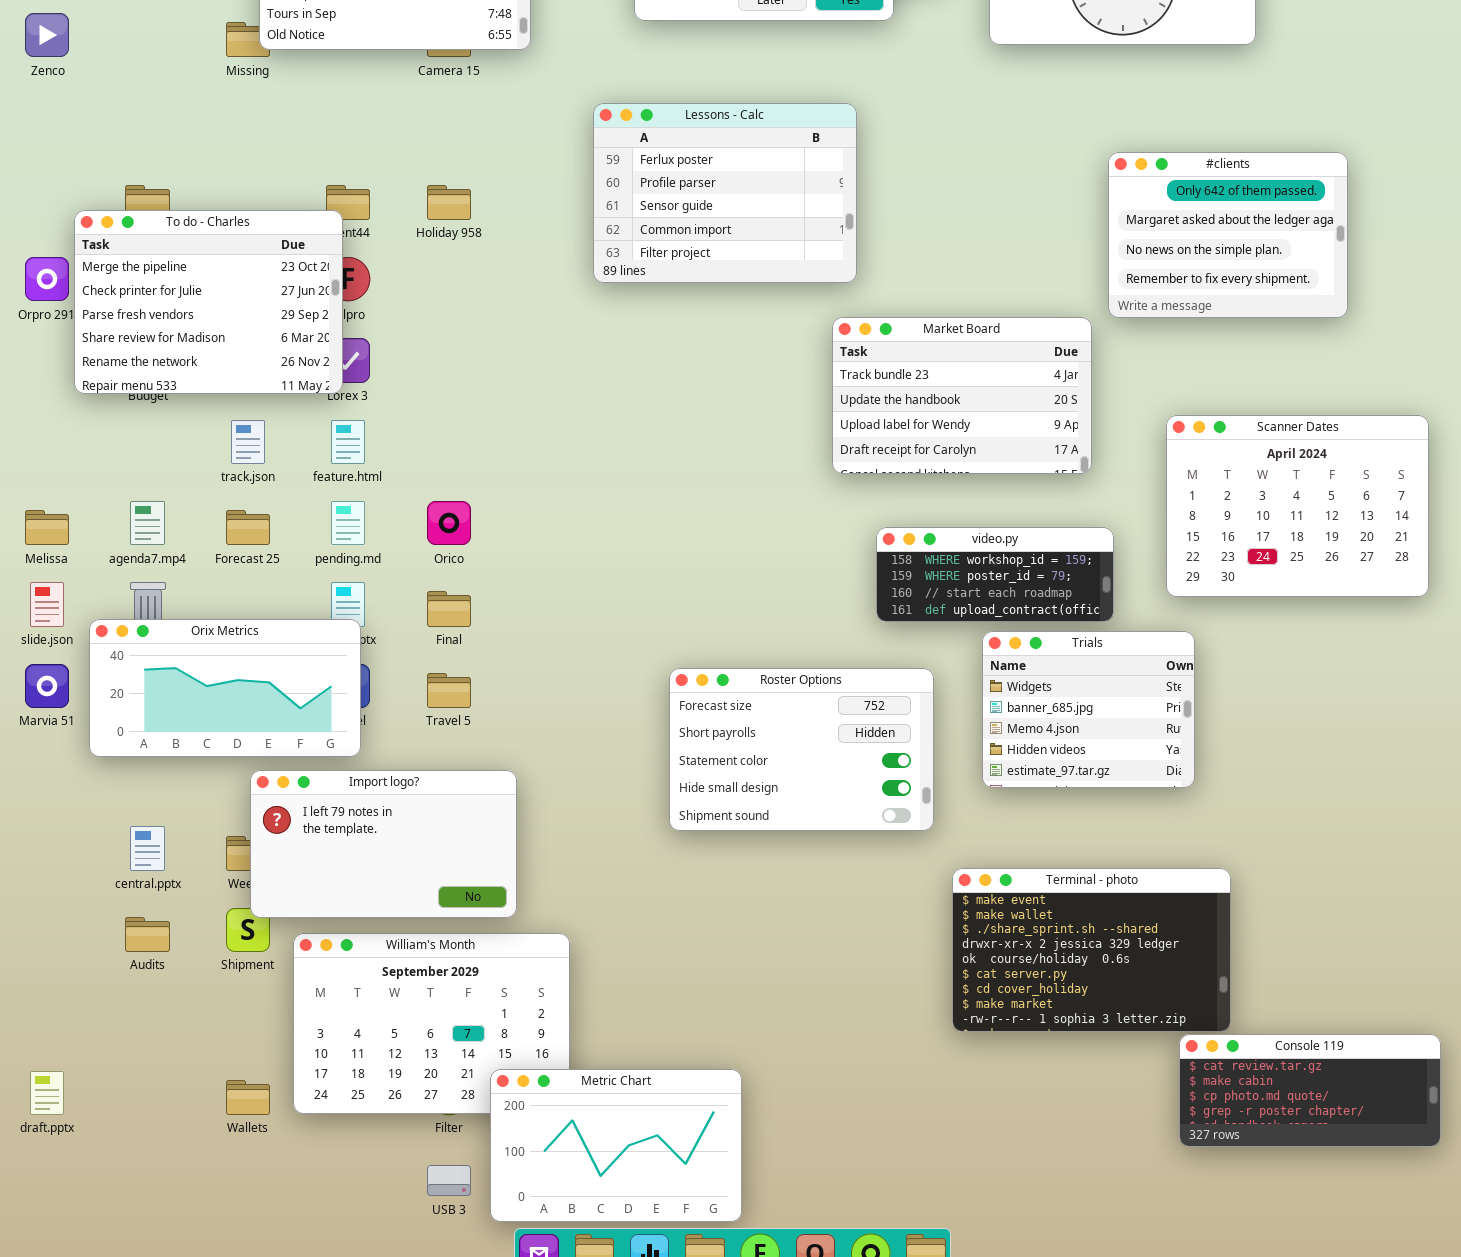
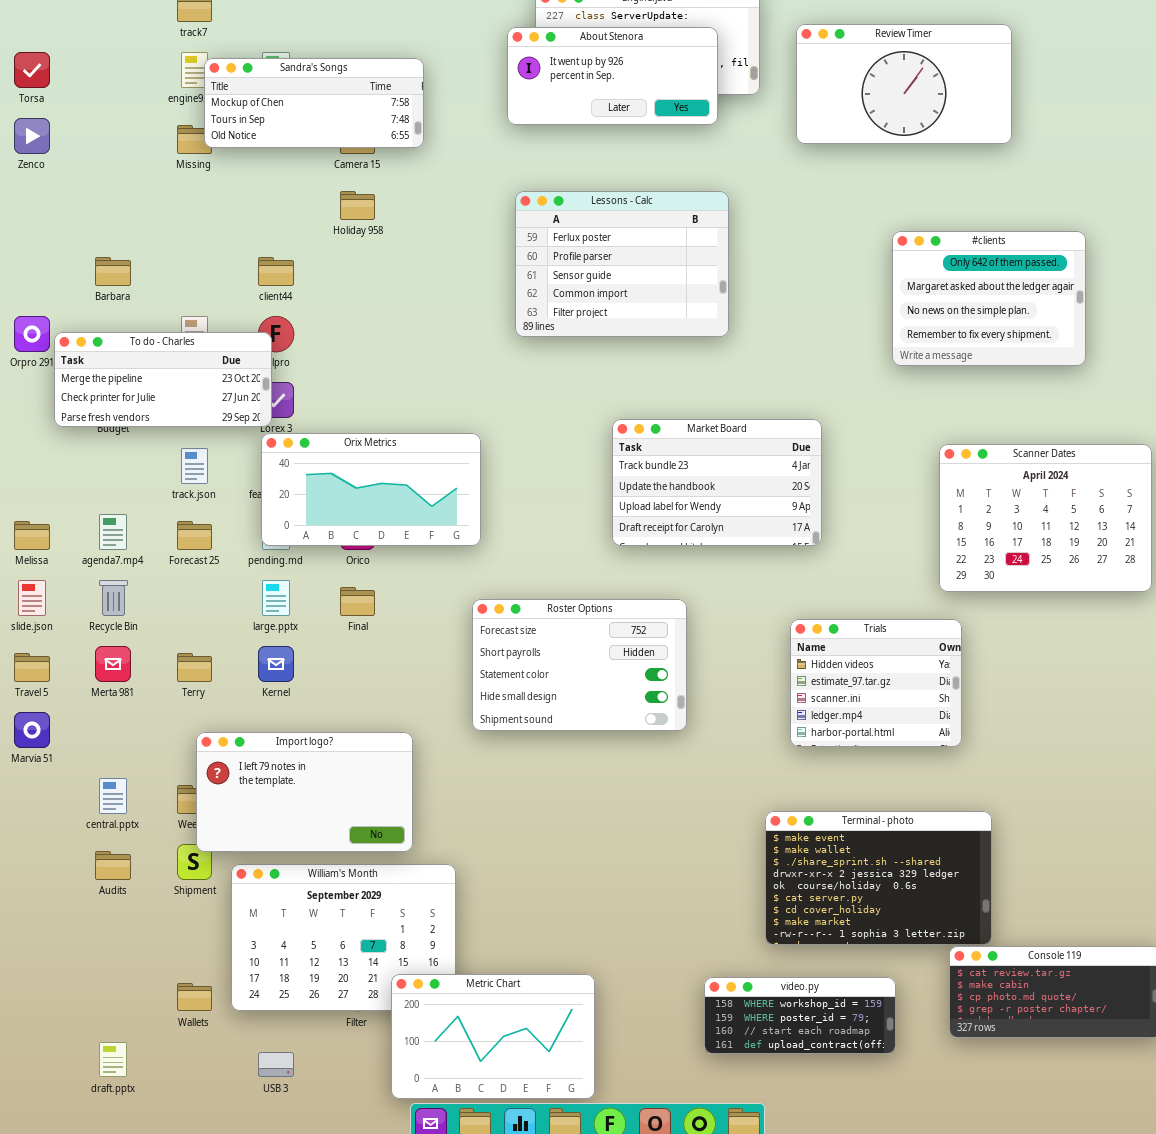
Lessons - Calc: [593,103,857,283] -> [515,191,729,337], moved
Holiday 958: [427,185,471,220] -> [340,191,375,220], moved
To do - Charles: [74,210,343,394] -> [54,332,272,427], resized
Market Board: [832,317,1092,474] -> [612,419,822,546], moved
video.py: [876,527,1114,622] -> [704,977,896,1054], moved
Orix Metrics: [89,619,361,757] -> [261,433,481,546], moved
Trials: [982,631,1195,788] -> [790,619,962,747], scrolled down 3 rows
Marvia 51: [25,664,69,708] -> [14,712,50,748], moved
Roster Options: [669,668,934,831] -> [472,599,687,731], moved
Travel 5: [427,673,471,708] -> [14,653,50,682], moved
draft.pptx: [30,1071,64,1115] -> [99,1042,127,1077], moved
USB 3: [427,1165,471,1196] -> [258,1052,294,1077], moved

